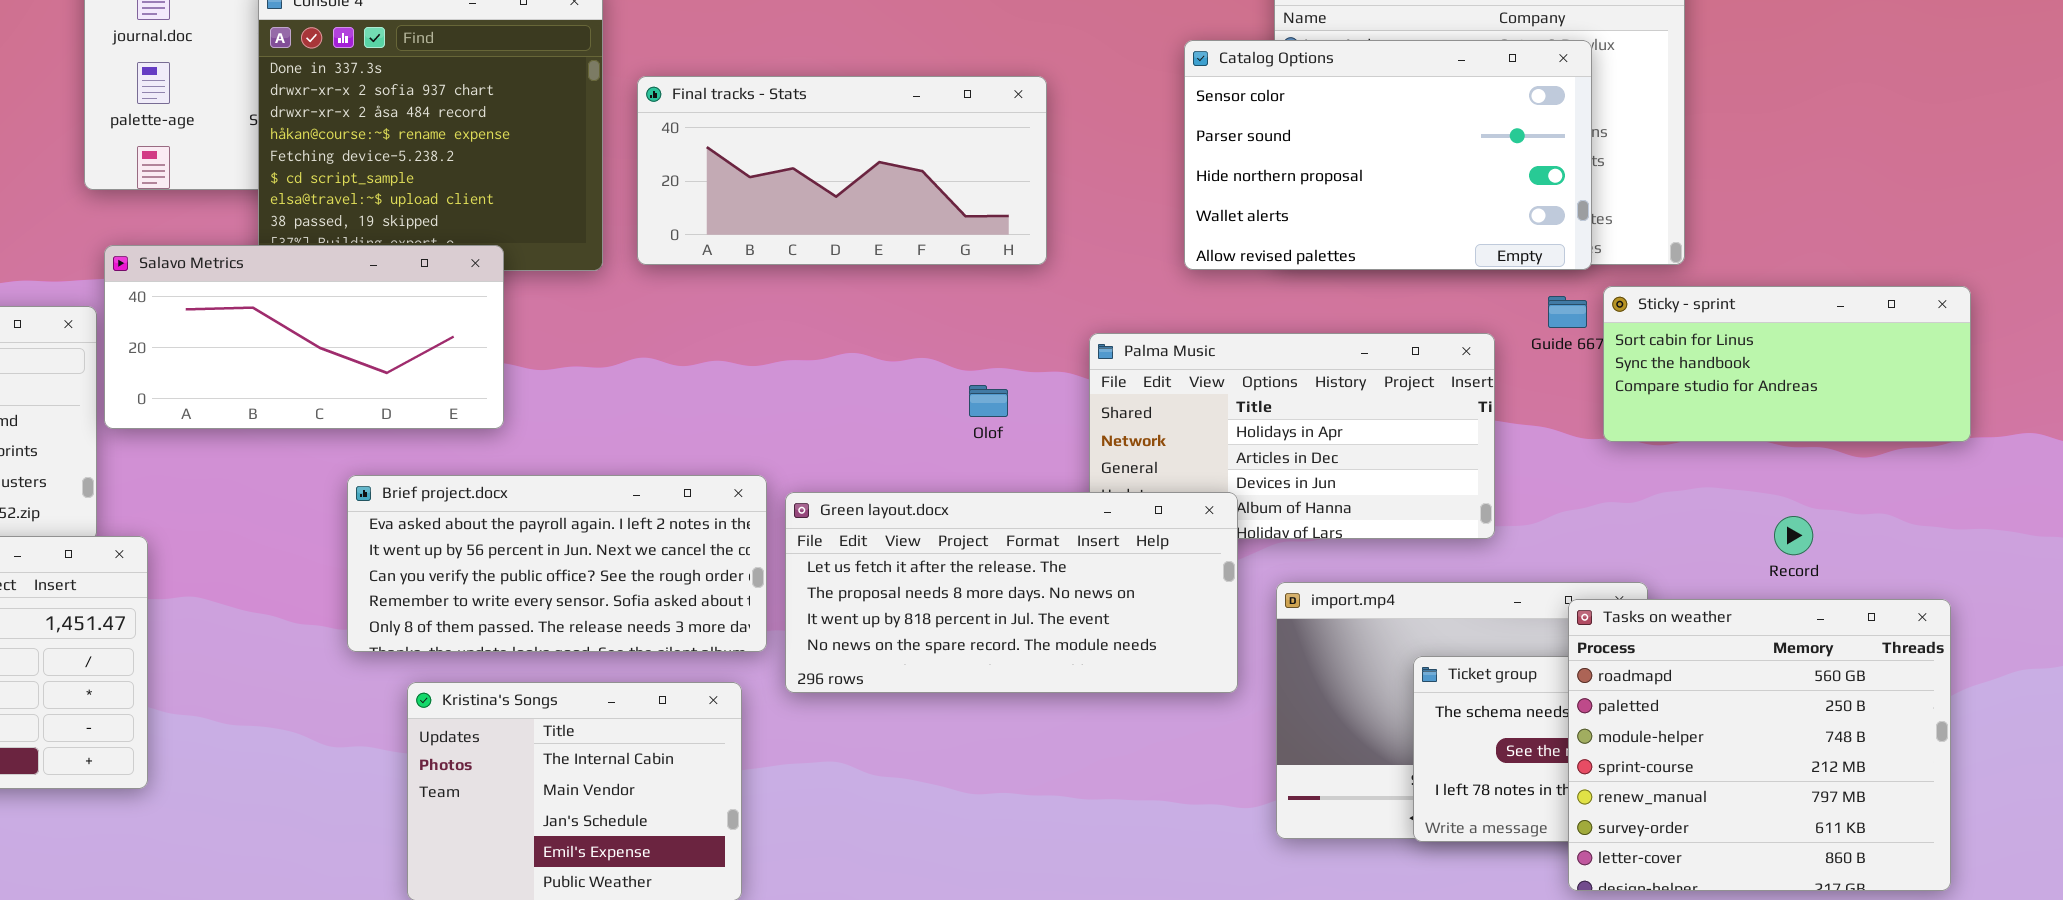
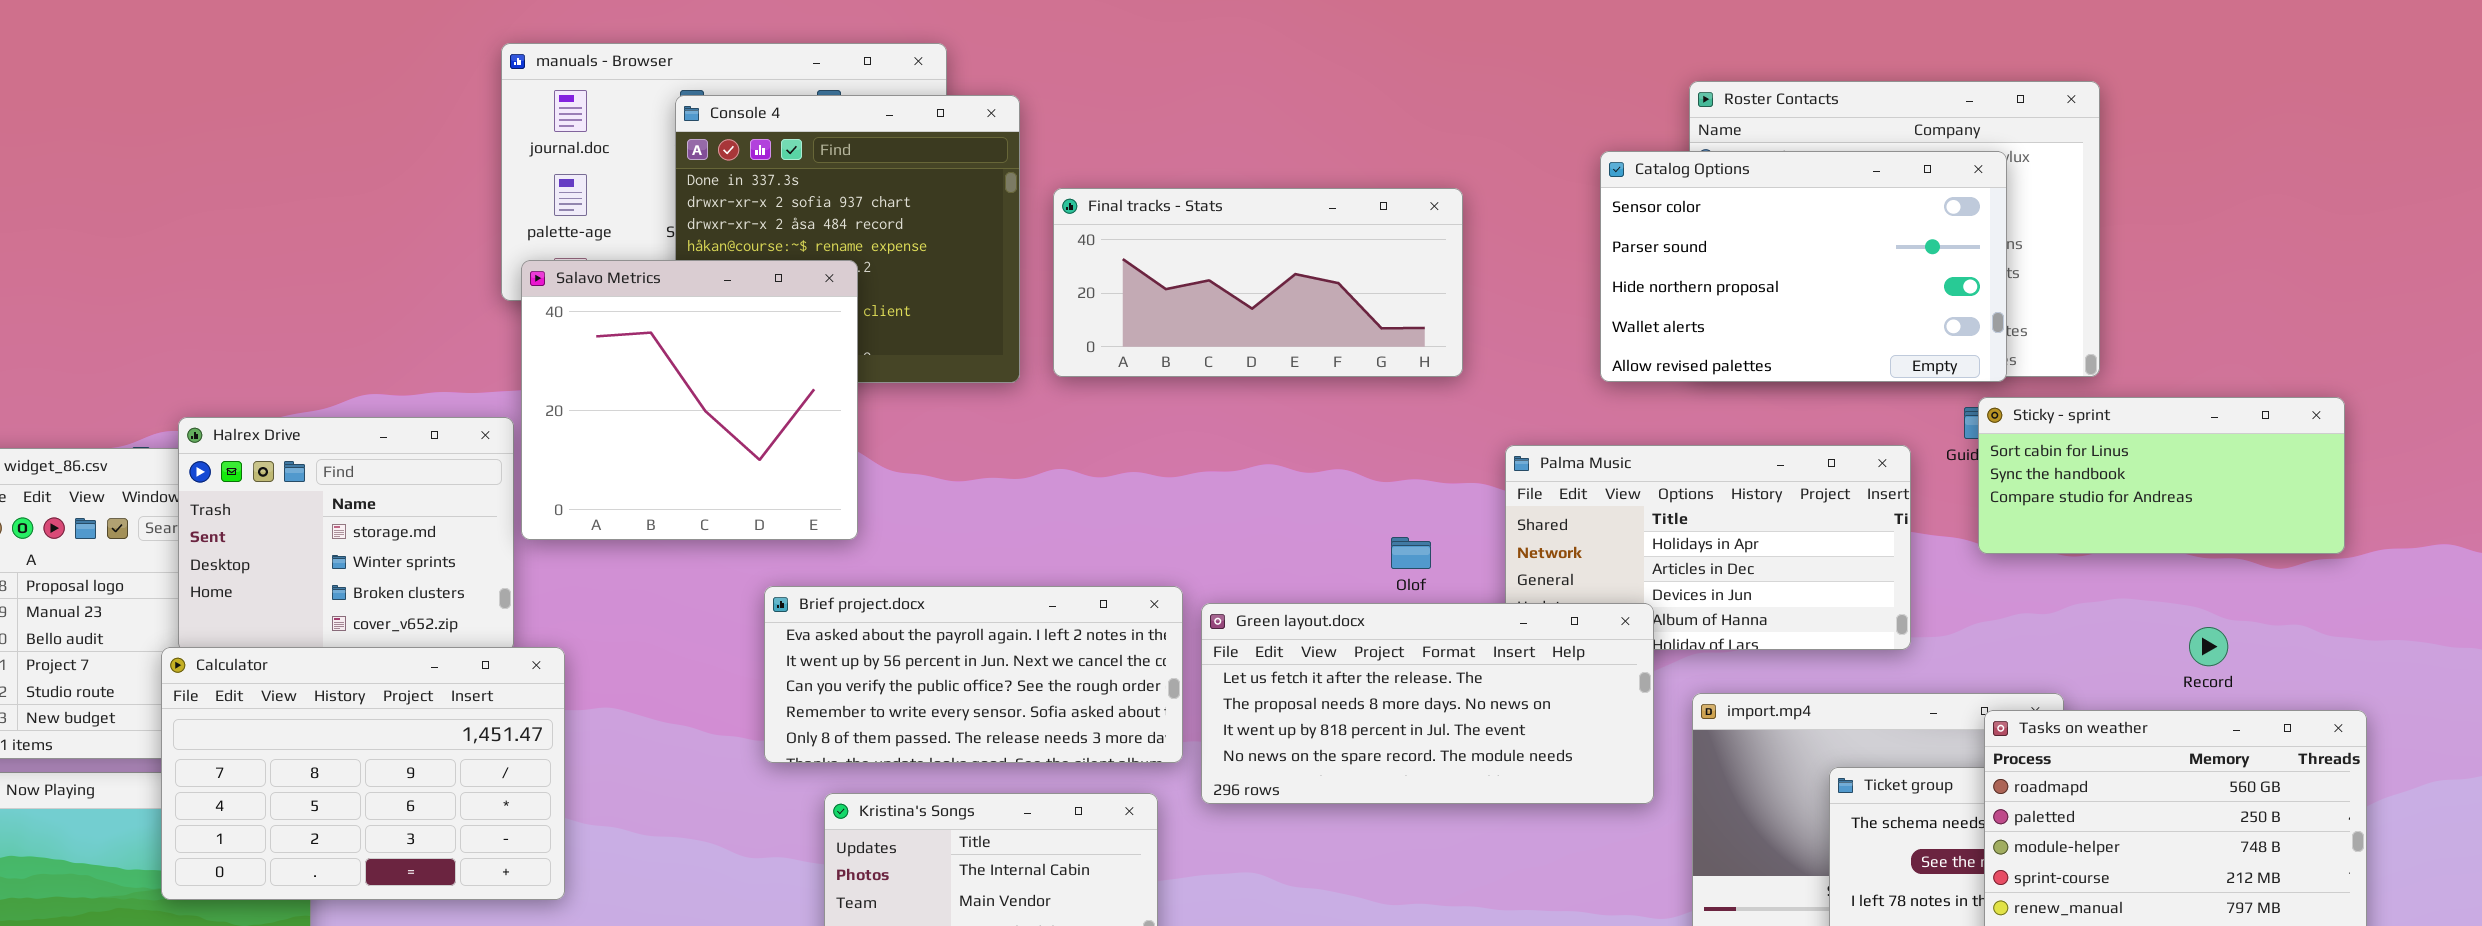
Salavo Metrics: [104,245,504,429] -> [521,260,858,540], resized
Sticky - sprint: [1603,286,1971,442] -> [1978,397,2345,554], moved
Olof: [969,385,1008,417] -> [1391,537,1431,569], moved

